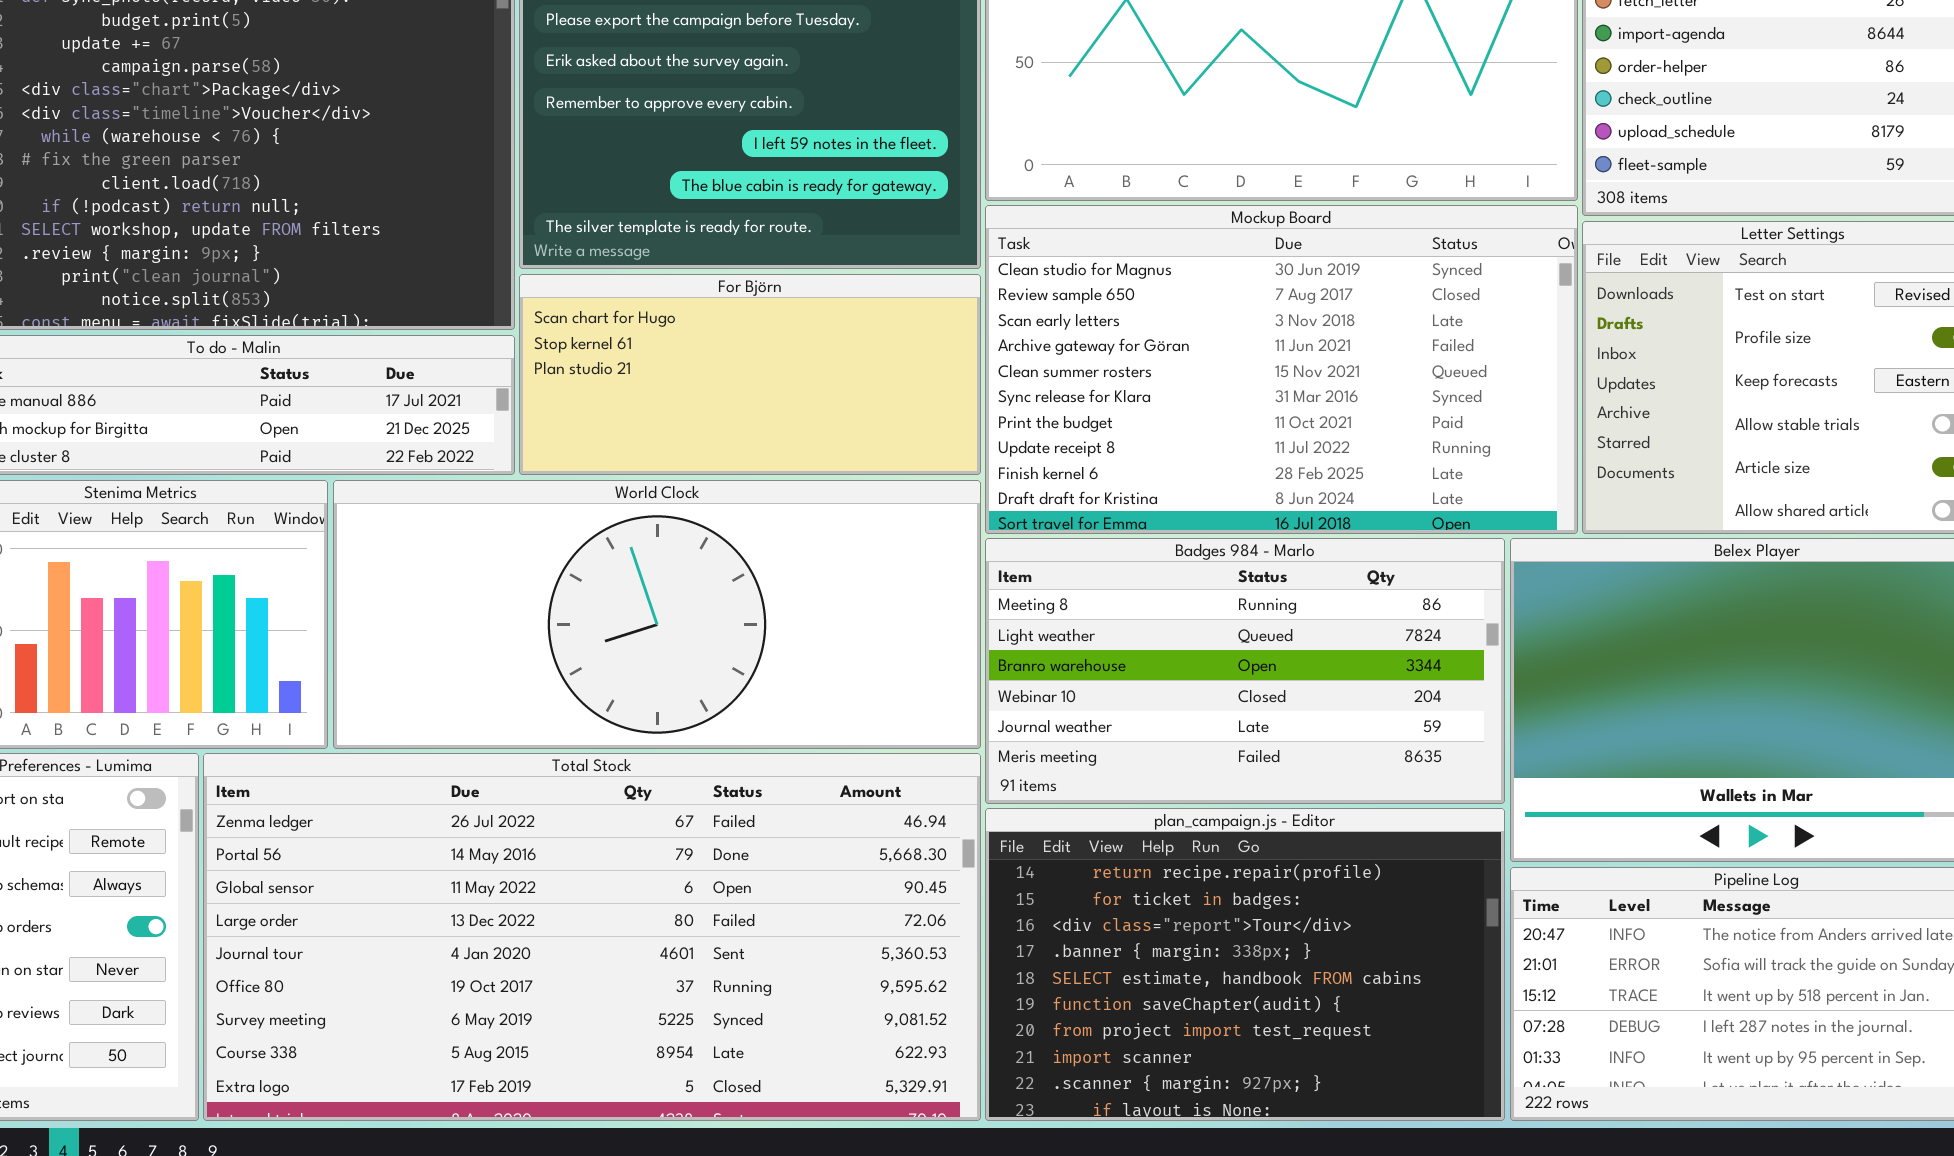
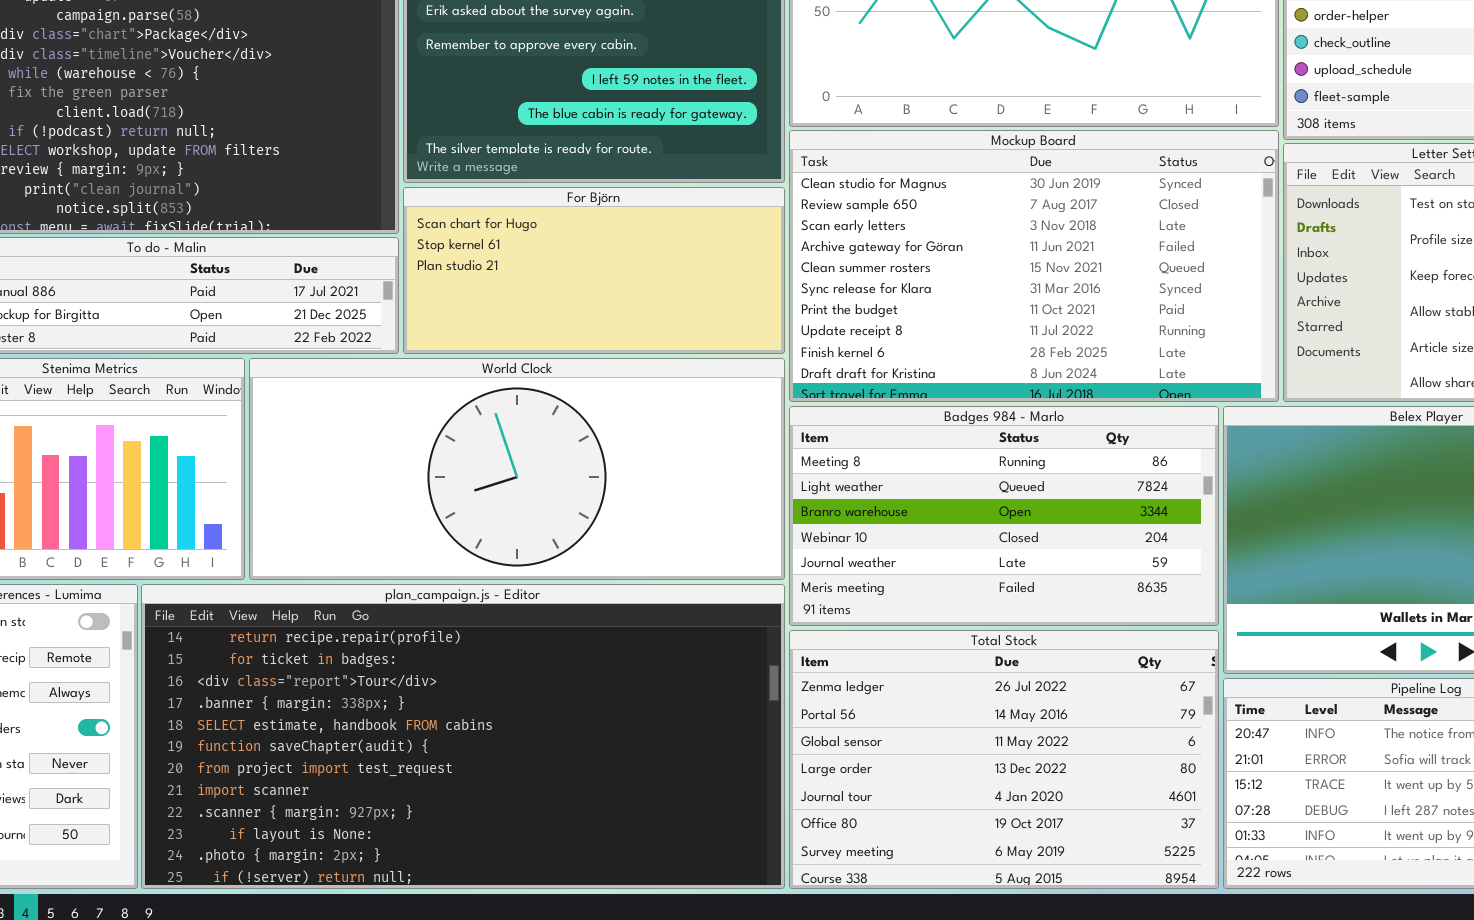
Total Stock: [203,753,981,1121] -> [789,630,1219,889], moved, resized
plan_campaign.js - Editor: [985,808,1505,1121] -> [141,584,785,889], moved, resized

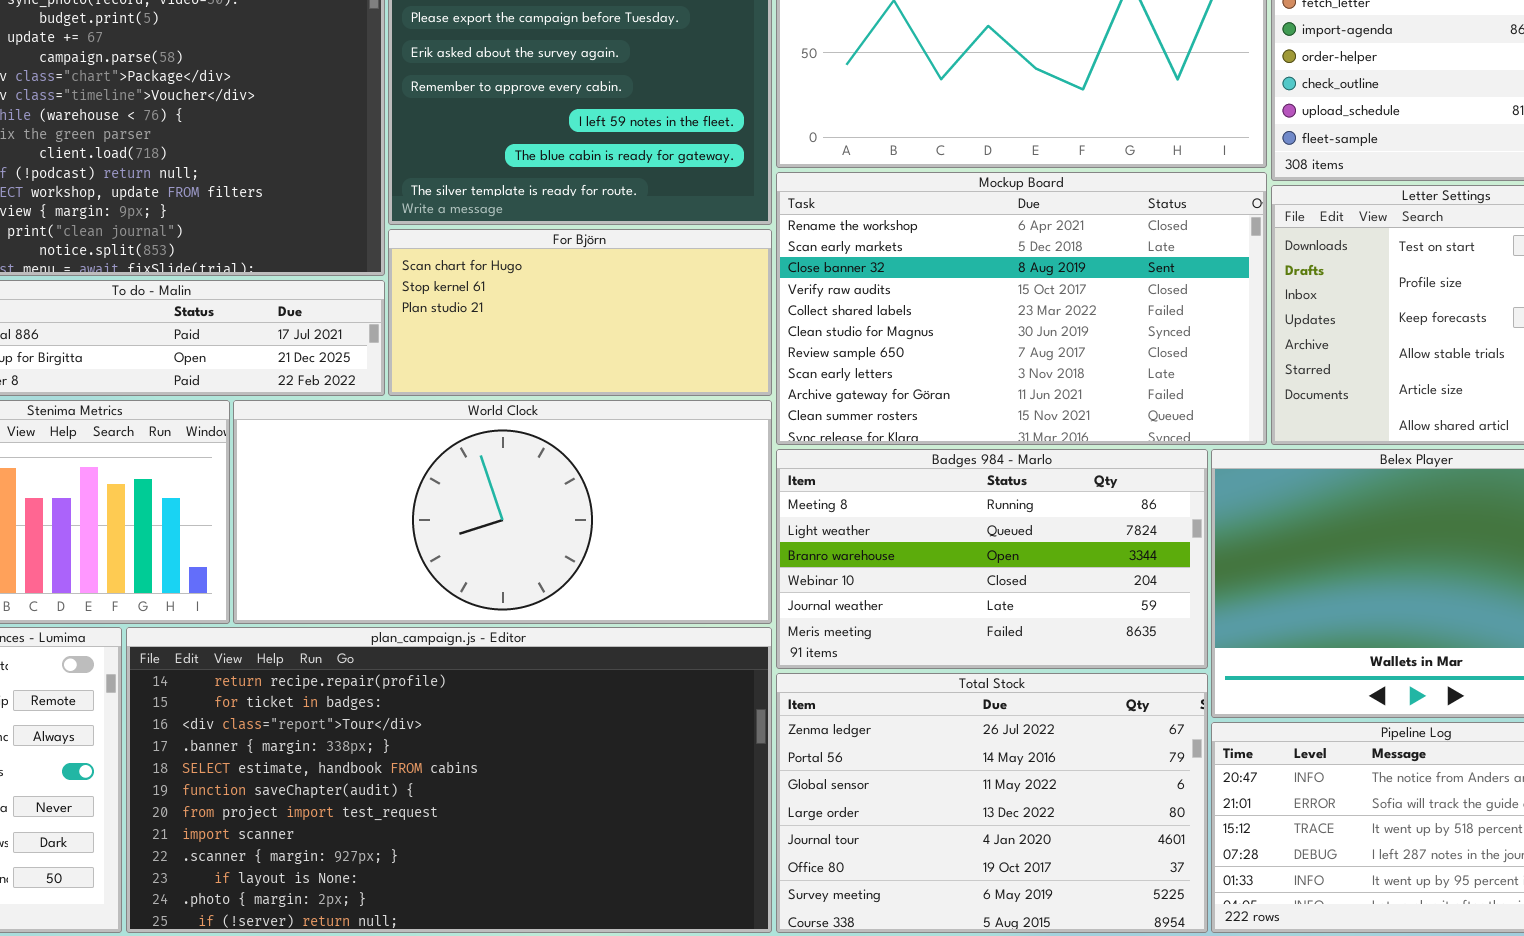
Mockup Board: [789,130,1279,402] -> [776,172,1267,445], scrolled up 5 rows

